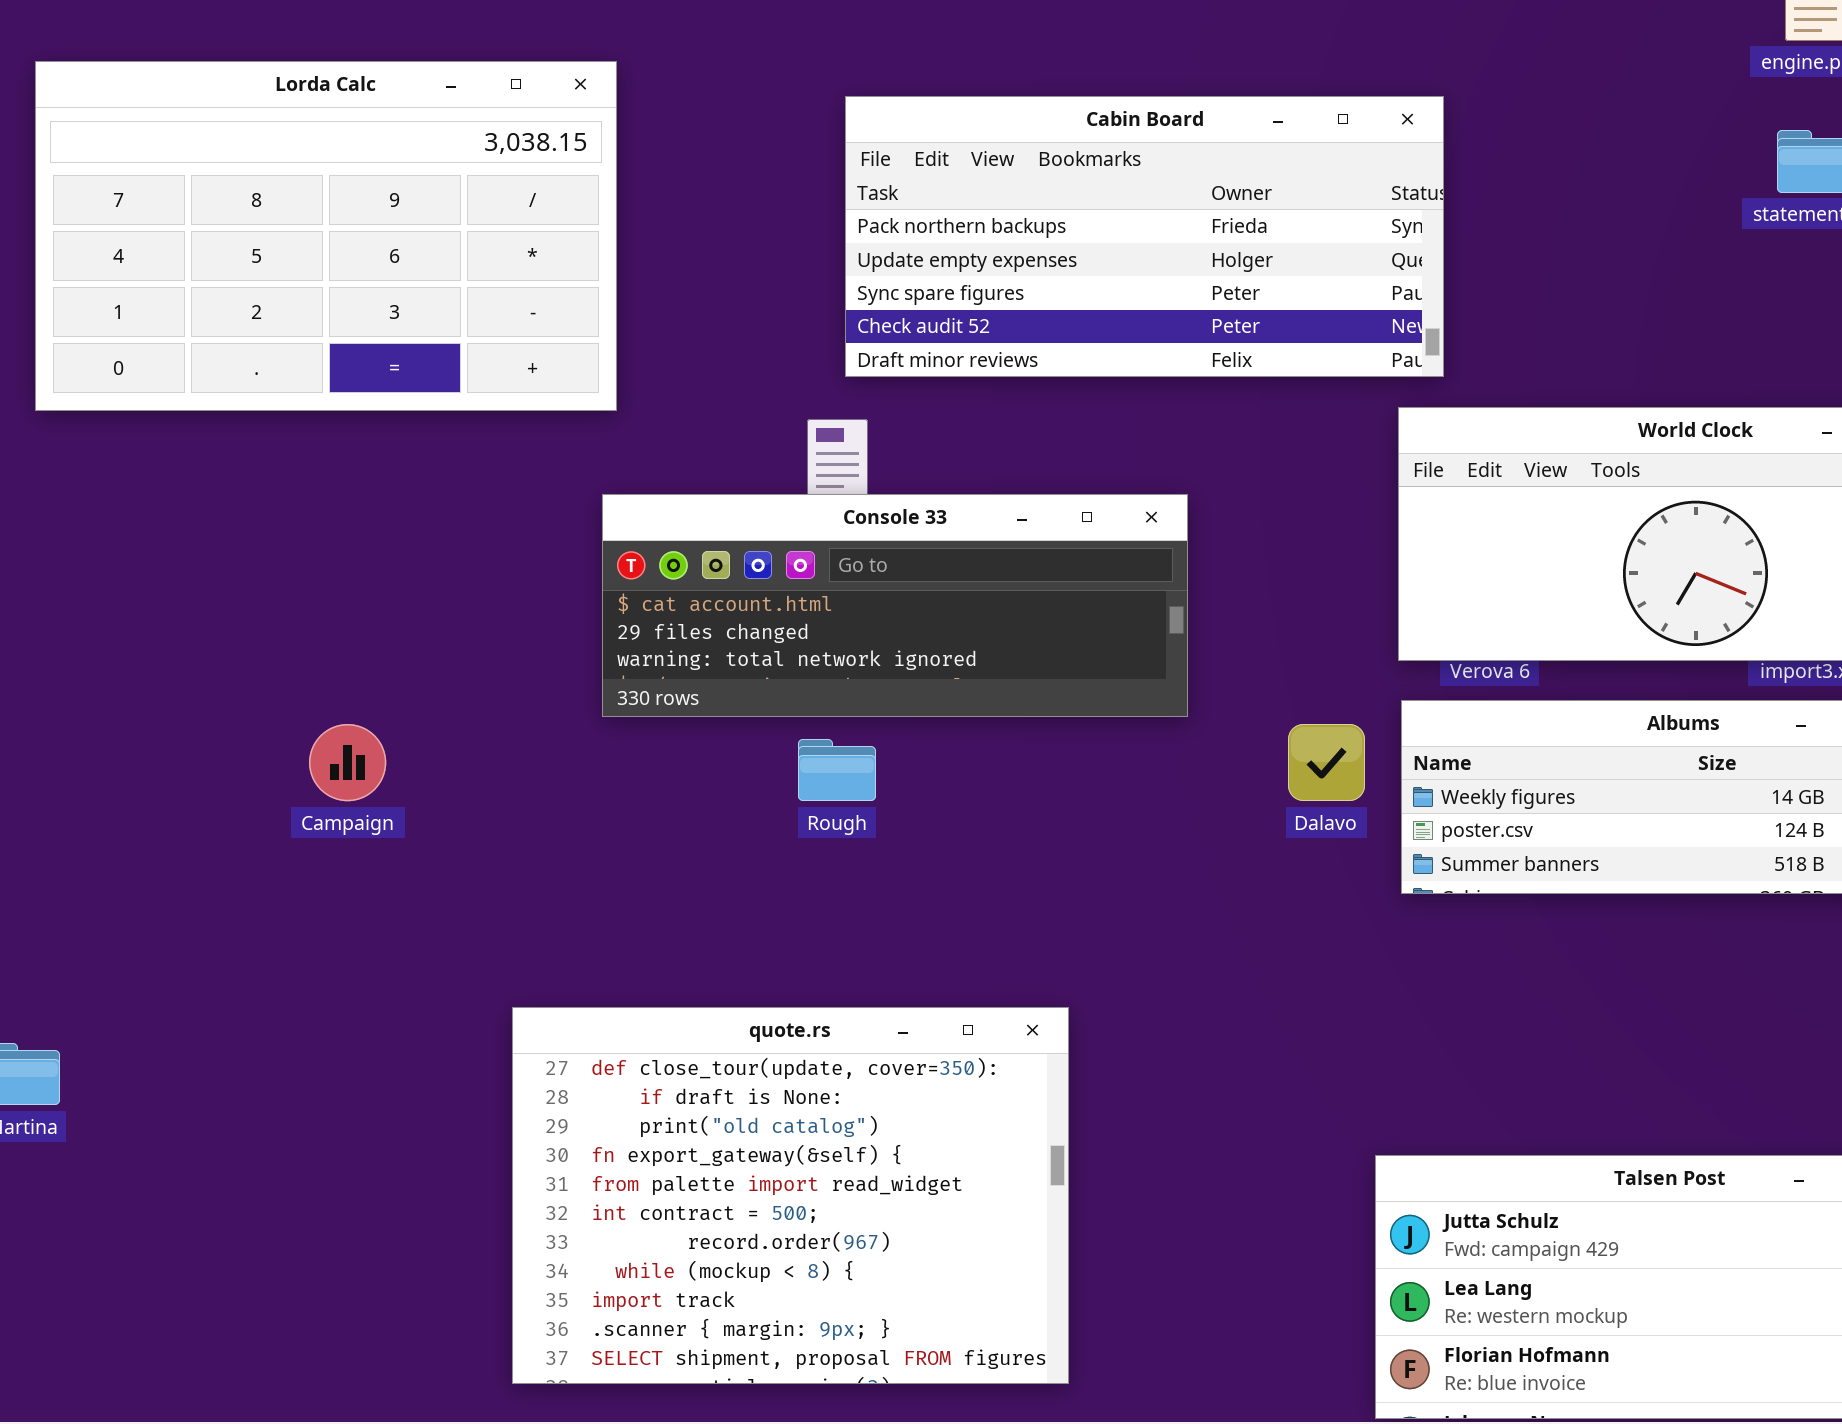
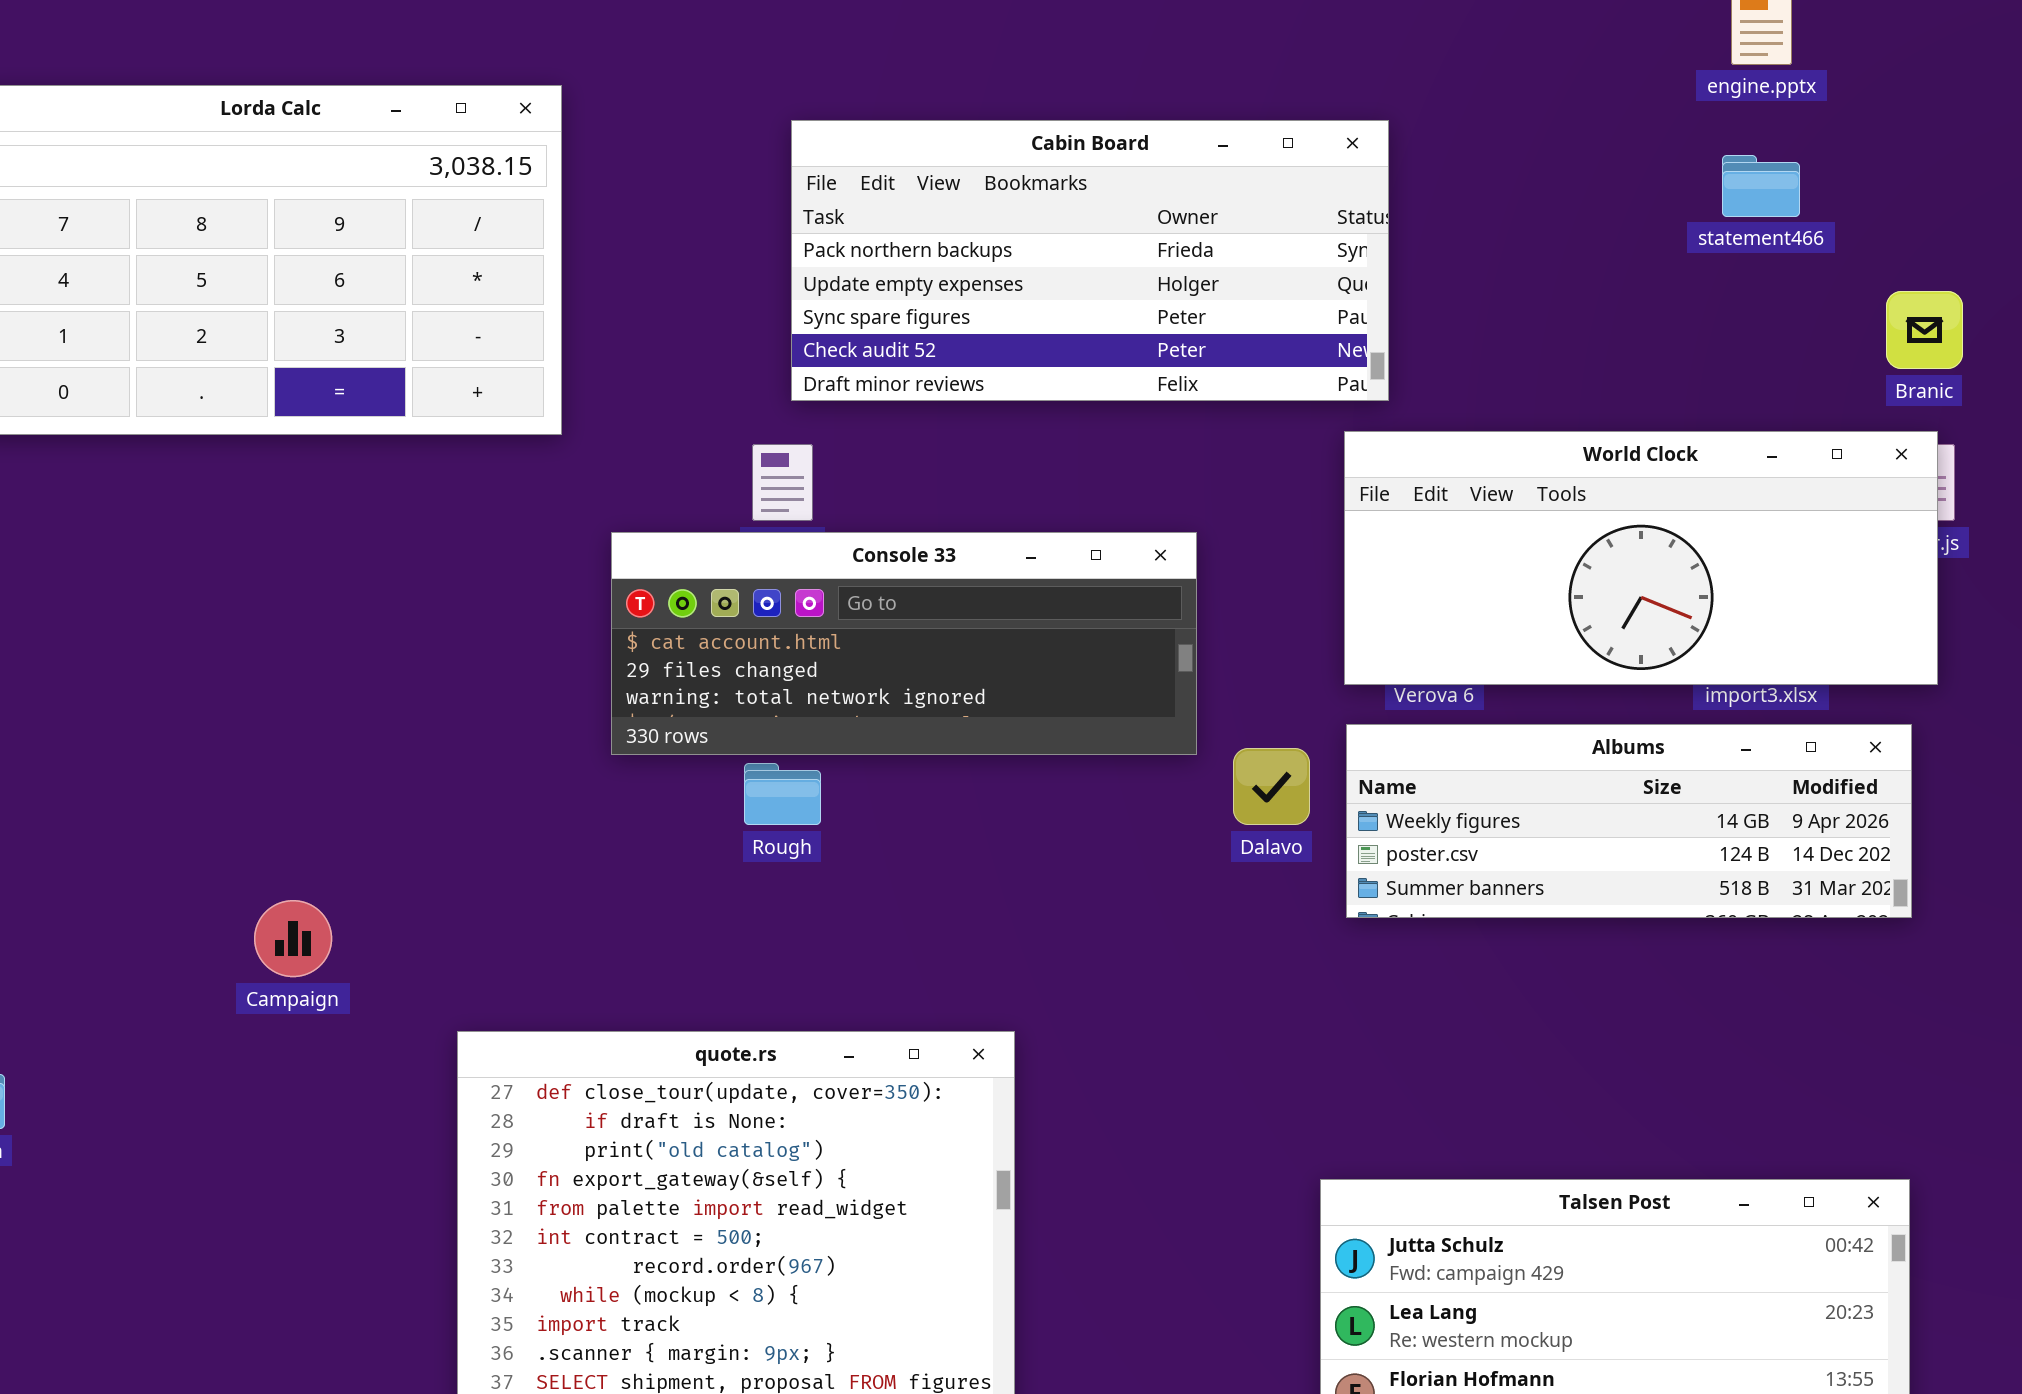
Console 33: [602,494,1188,717] -> [611,532,1197,755], moved
Campaign: [309,724,386,801] -> [254,900,332,977], moved

